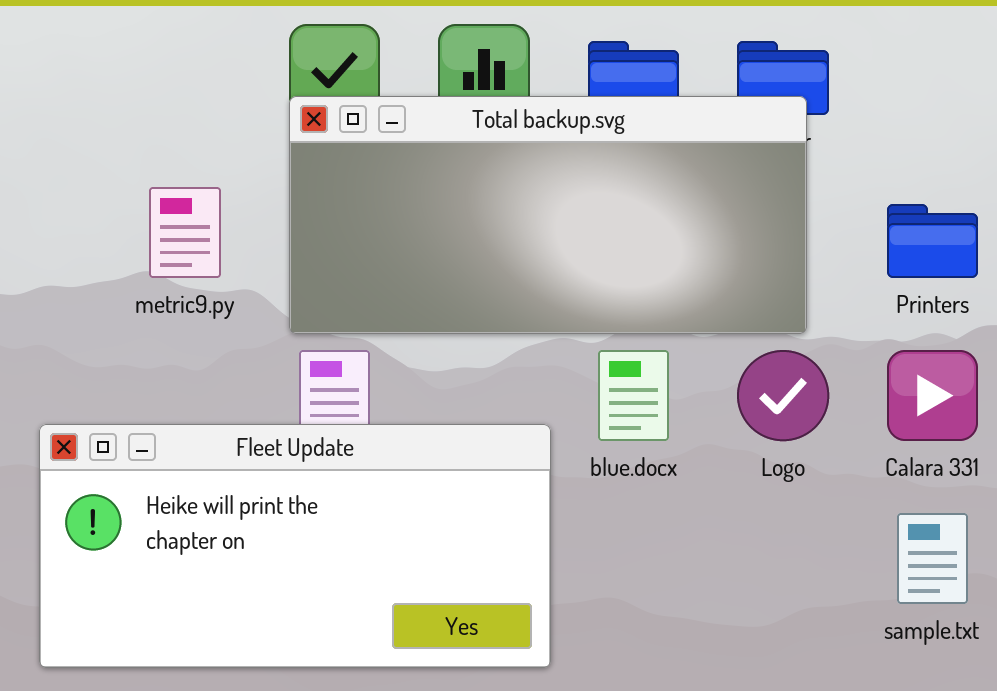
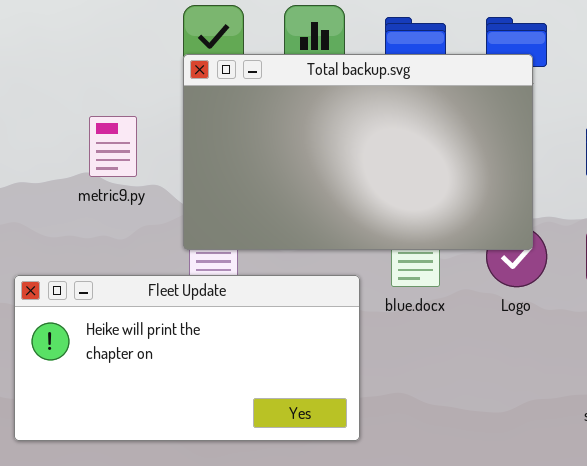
Total backup.svg: [289,96,807,334] -> [183,54,533,250], resized

